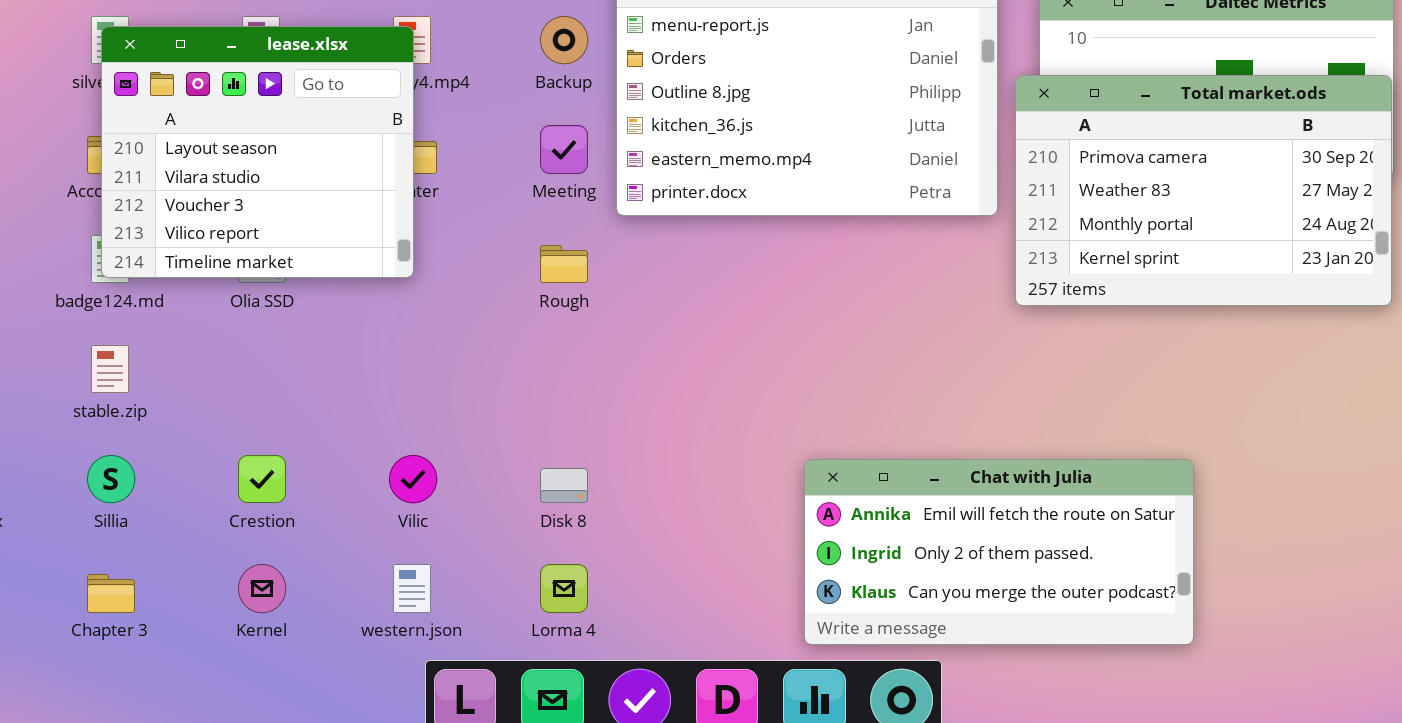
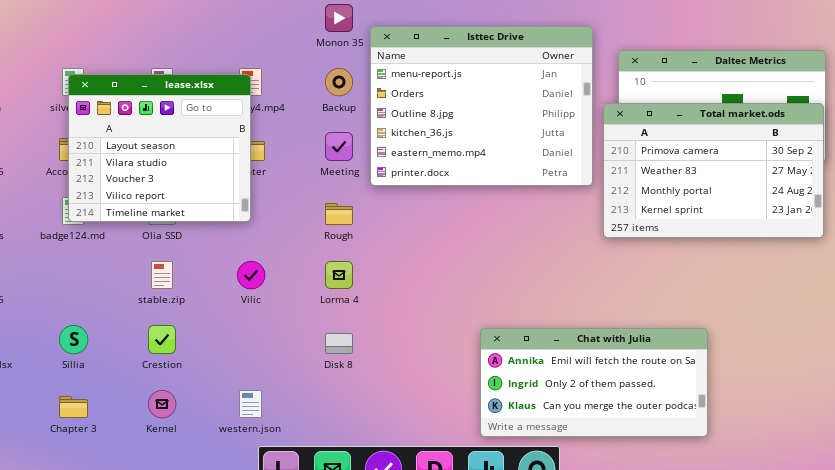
stable.zip: [91,345,129,393] -> [151,261,173,289], moved
Vilic: [389,455,437,503] -> [237,261,265,289], moved
Lorma 4: [540,564,588,613] -> [325,261,353,289], moved

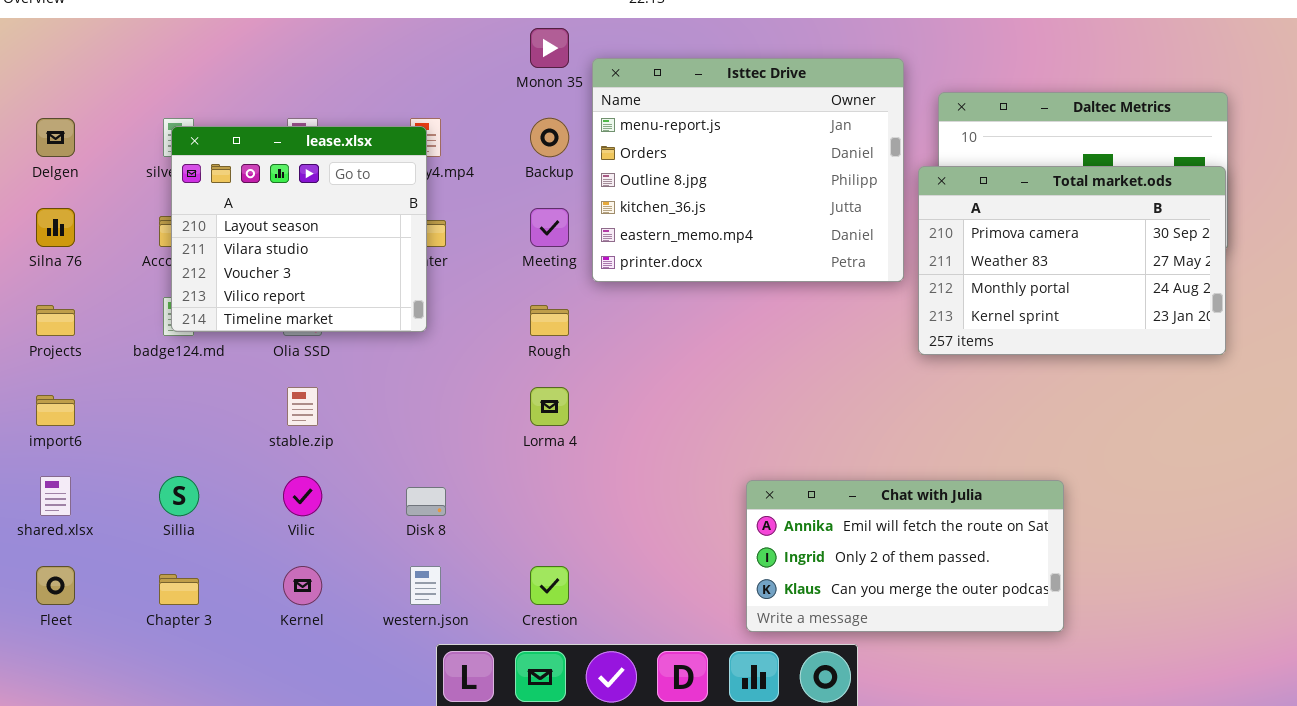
Vilic: [237,261,265,289] -> [283,476,322,516], moved
Crestion: [148,325,176,354] -> [530,566,569,605], moved
Disk 8: [325,333,353,354] -> [406,487,446,516], moved

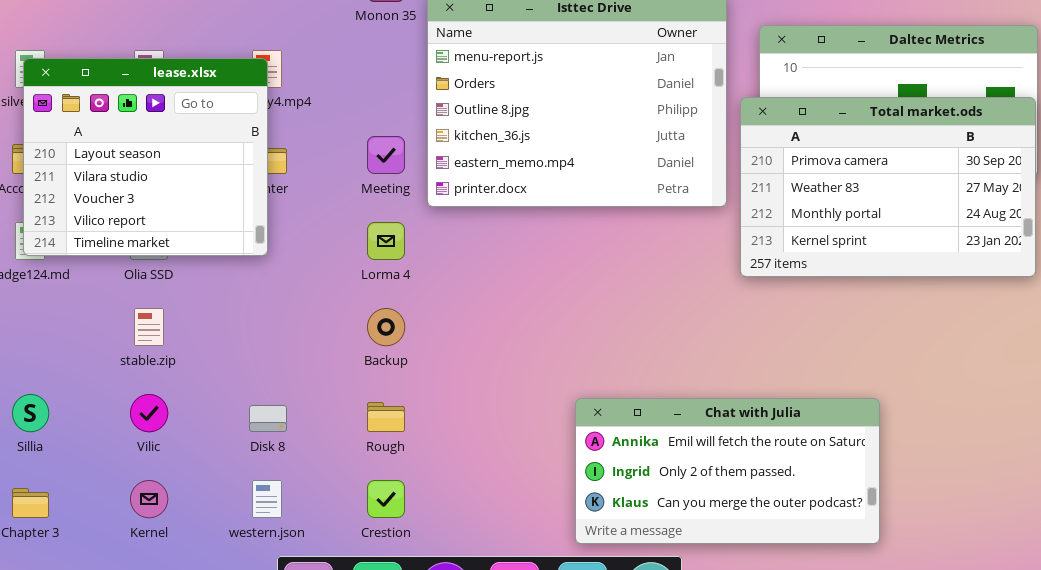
Backup: [530,118,569,157] -> [367,308,405,346], moved
Rough: [530,305,569,336] -> [367,402,405,432], moved
Lorma 4: [530,387,569,426] -> [367,222,405,260], moved

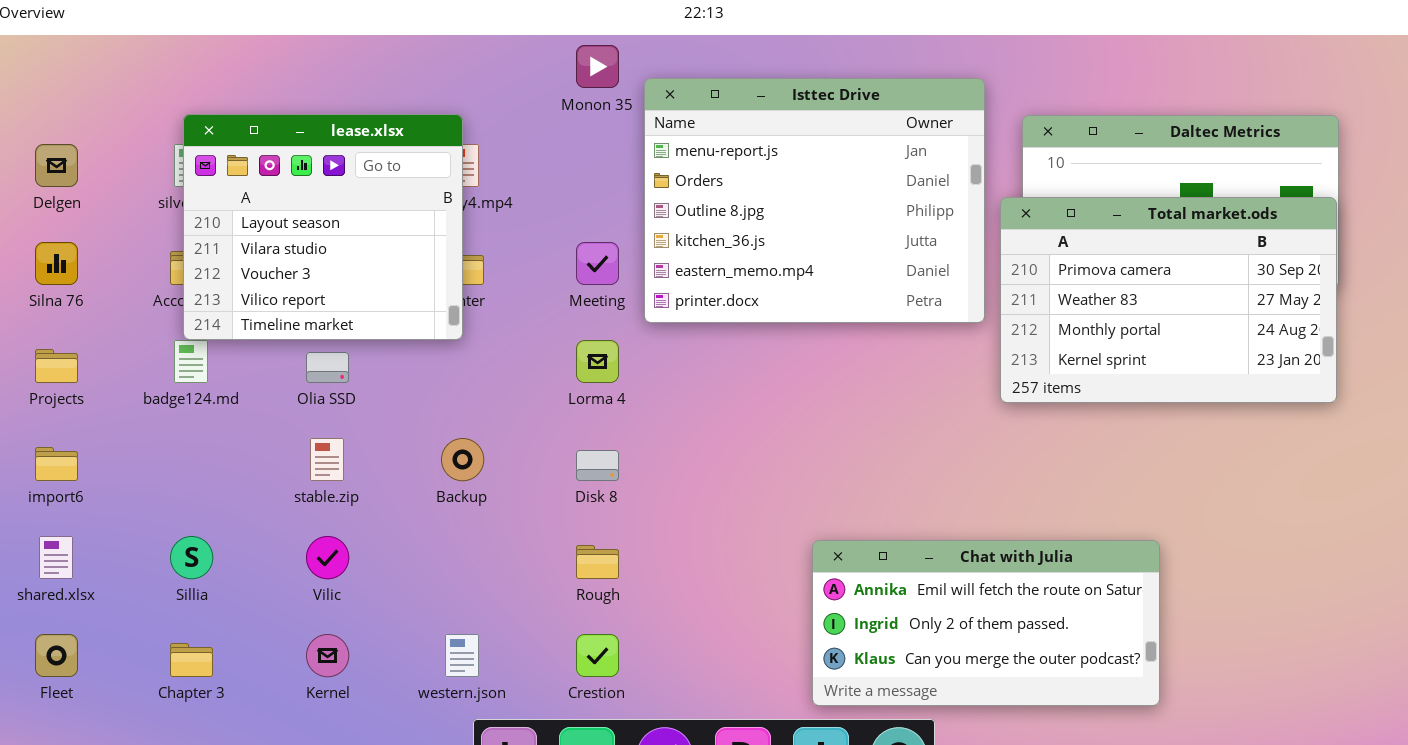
lease.xlsx: [23,58,268,256] -> [183,114,463,340], moved
Backup: [367,308,405,346] -> [441,438,484,481], moved
Disk 8: [249,405,287,432] -> [576,450,619,481], moved

